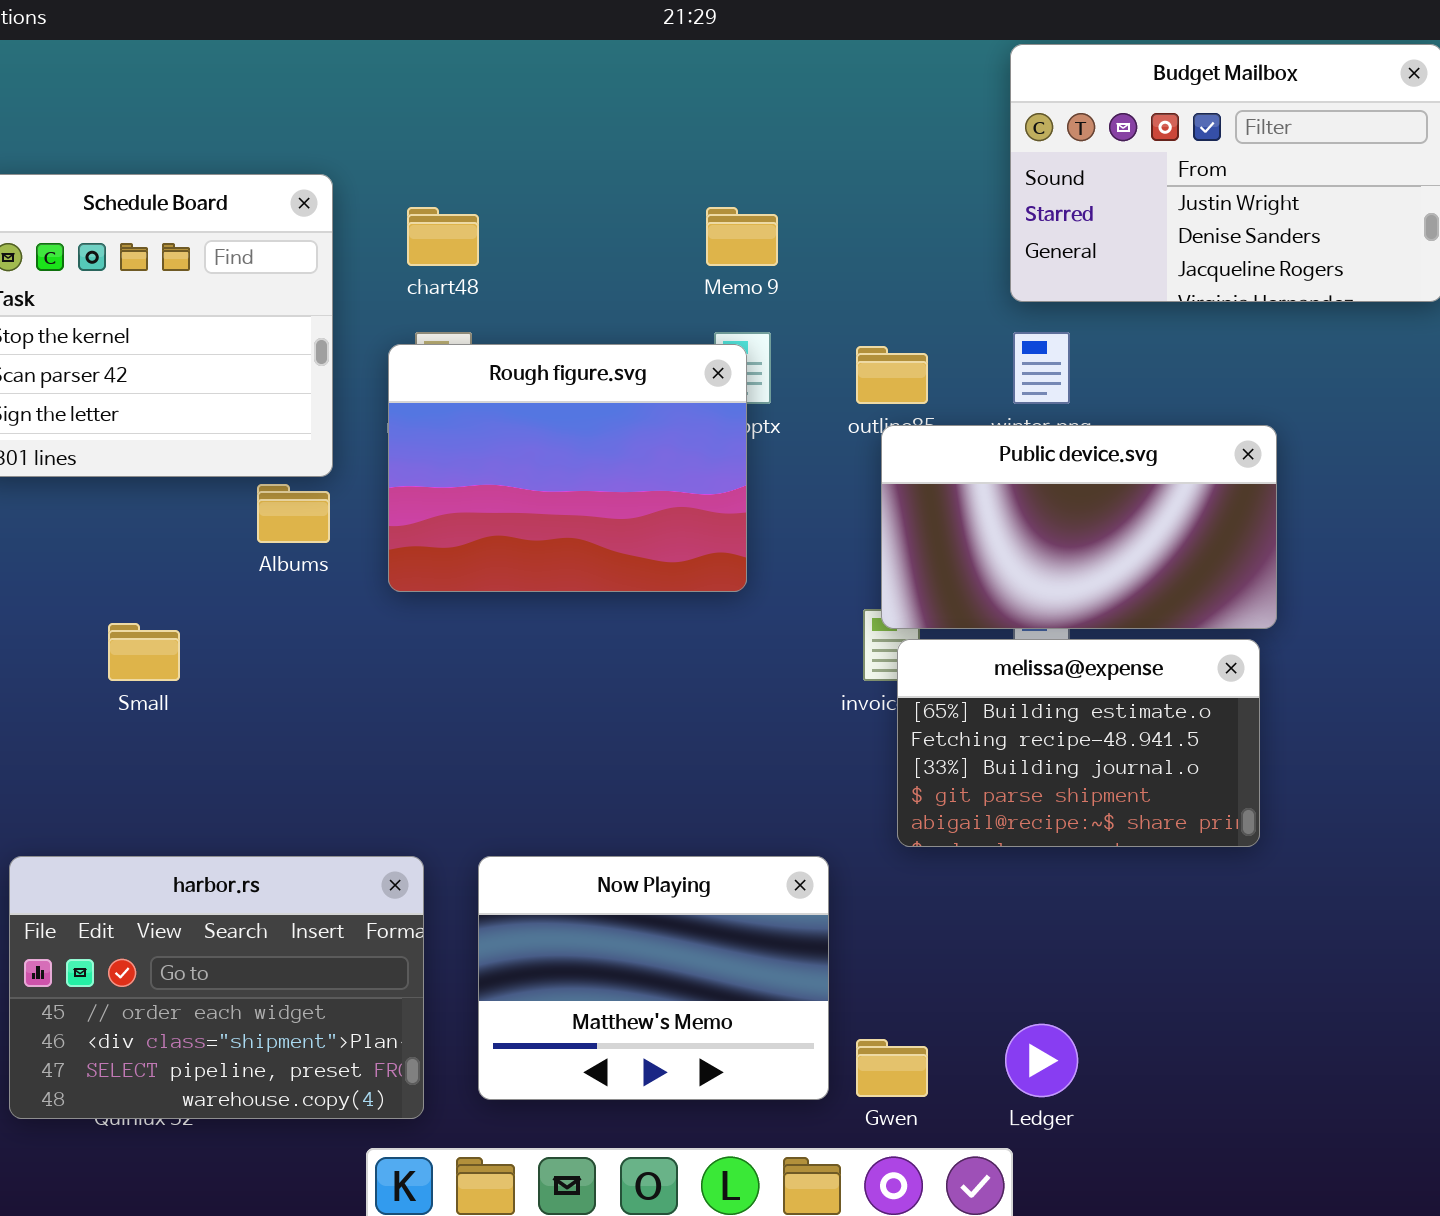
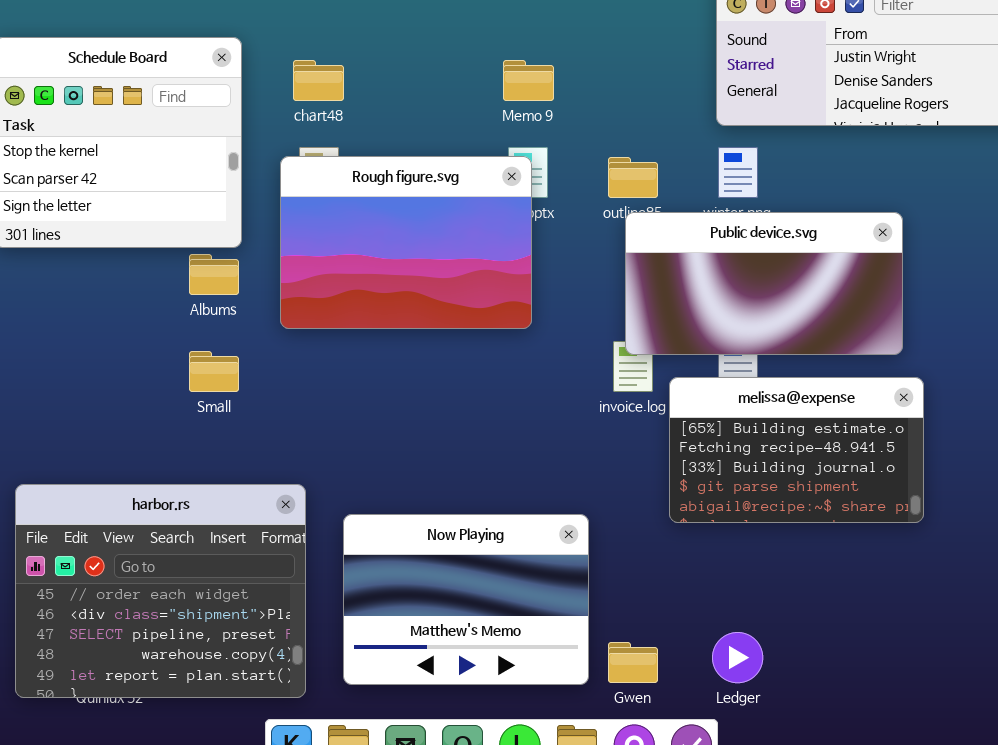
Small: [108,623,180,681] -> [189,351,239,392], moved
melissa@expense: [897,639,1260,847] -> [669,377,924,523], moved
harbor.rs: [9,856,424,1119] -> [15,484,306,698], resized

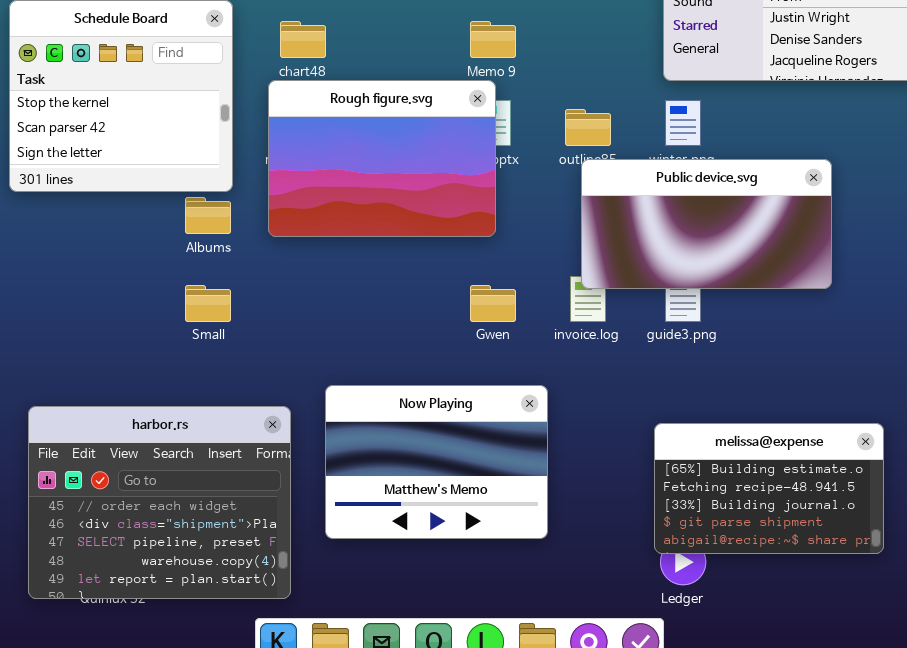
Rough figure.svg: [280,156,532,329] -> [268,80,496,237], moved
melissa@expense: [669,377,924,523] -> [654,423,884,554], moved
Now Playing: [343,514,589,685] -> [325,385,548,539], moved
Gwen: [608,642,658,683] -> [470,285,516,322], moved

